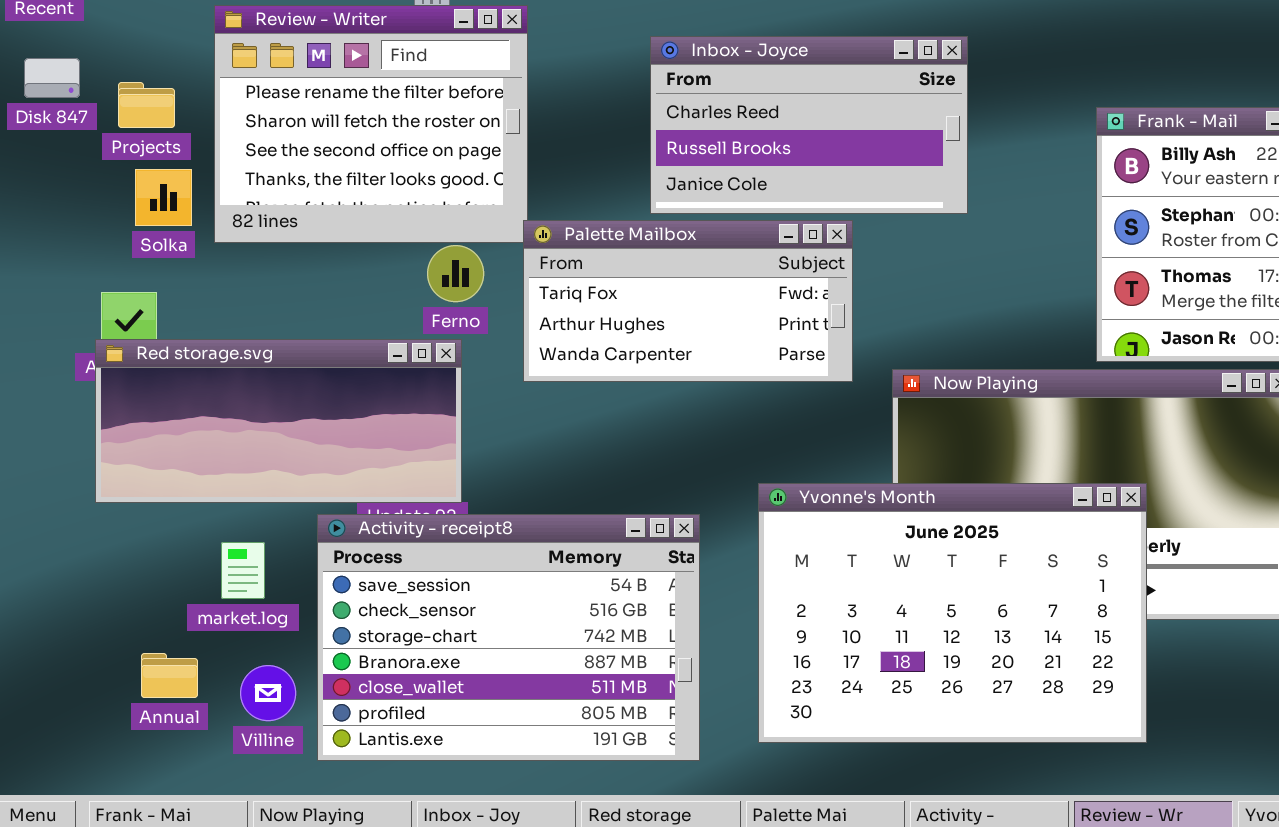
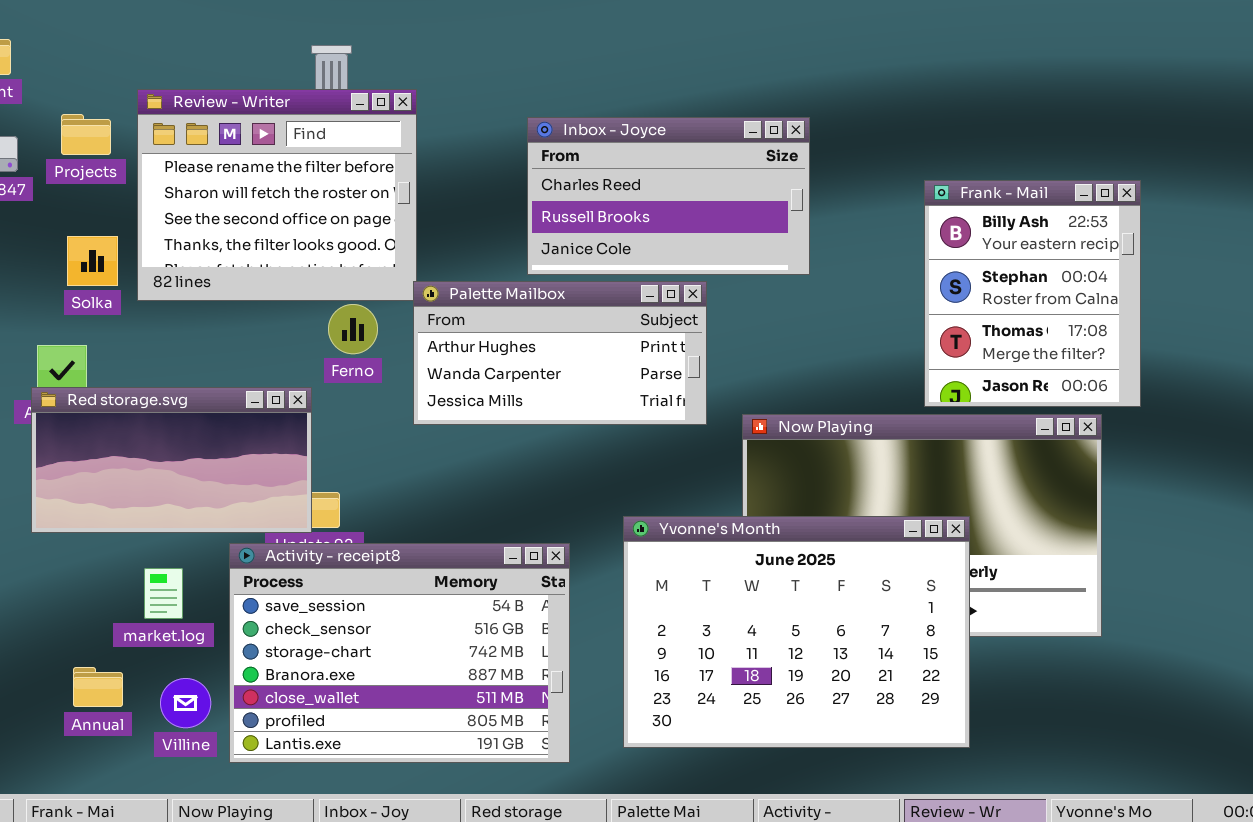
Projects: [118,82,175,128] -> [61,114,111,155], moved
Palette Mailbox: [523,220,853,382] -> [413,281,707,425], scrolled down 1 row
Red storage.svg: [95,339,462,503] -> [31,387,312,533], resized

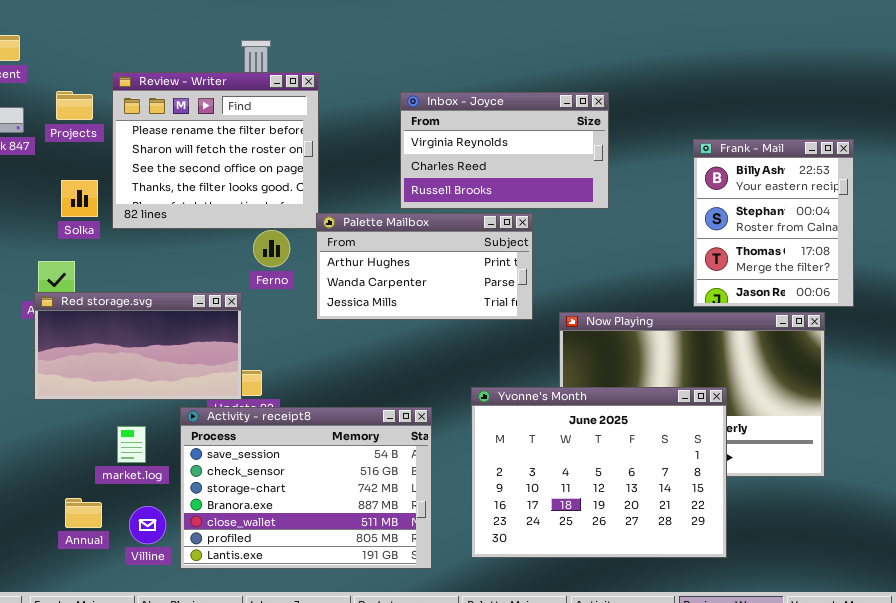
Inbox - Joyce: [527,117,810,275] -> [400,92,609,209], scrolled up 1 row

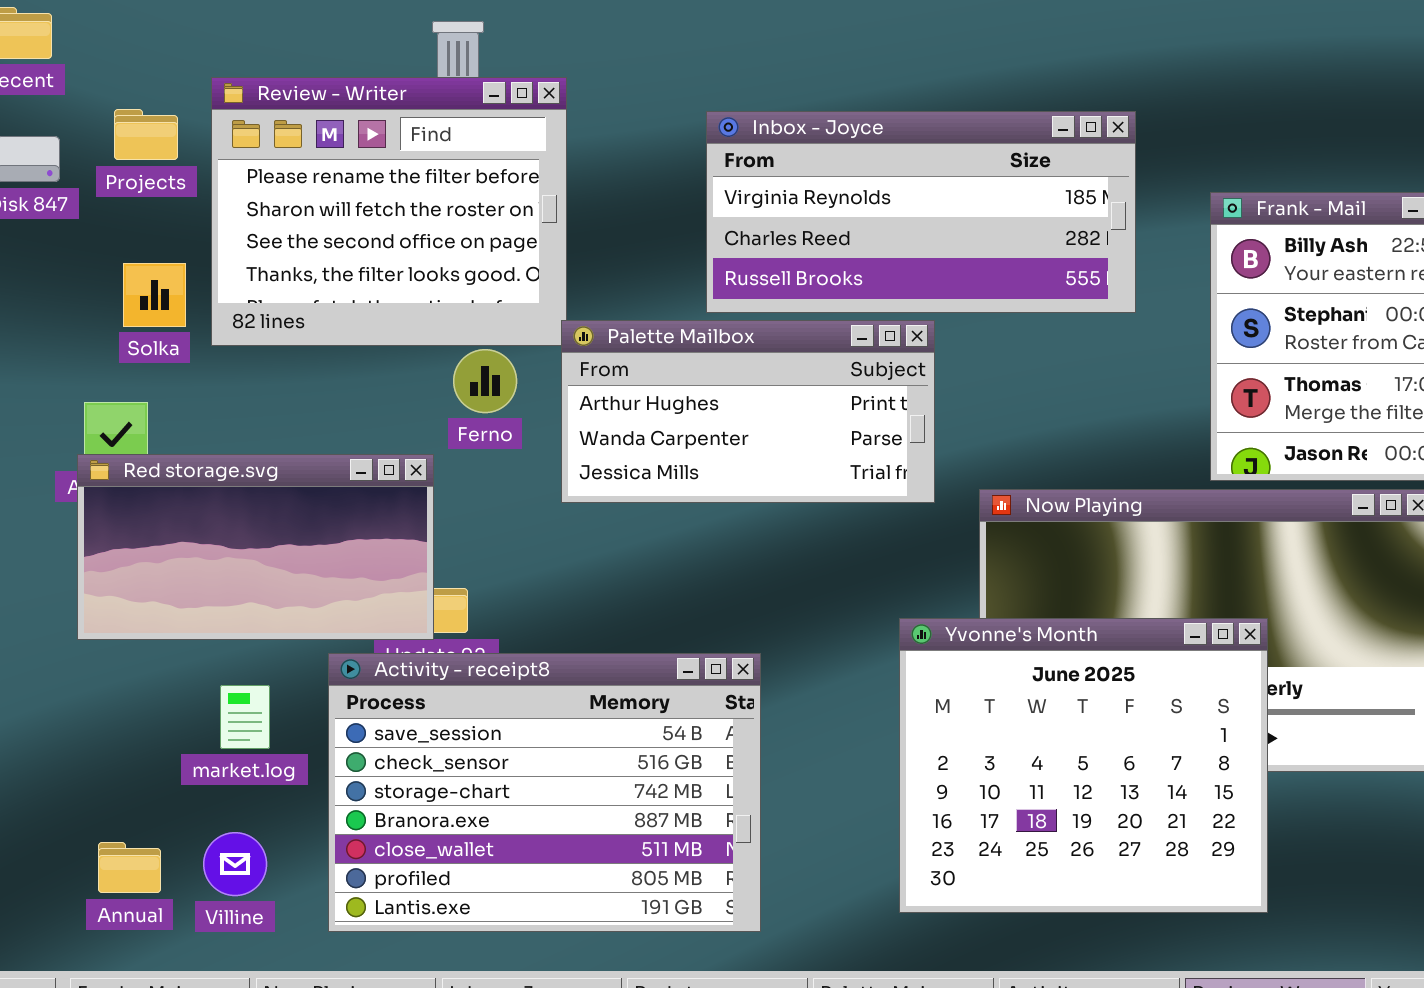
Inbox - Joyce: [400,92,609,209] -> [706,111,1136,313], resized
Yvonne's Month: [471,387,727,558] -> [899,618,1268,913], resized
Annual: [65,498,102,528] -> [98,842,161,893], moved
Villine: [129,506,166,544] -> [203,832,267,896], moved

